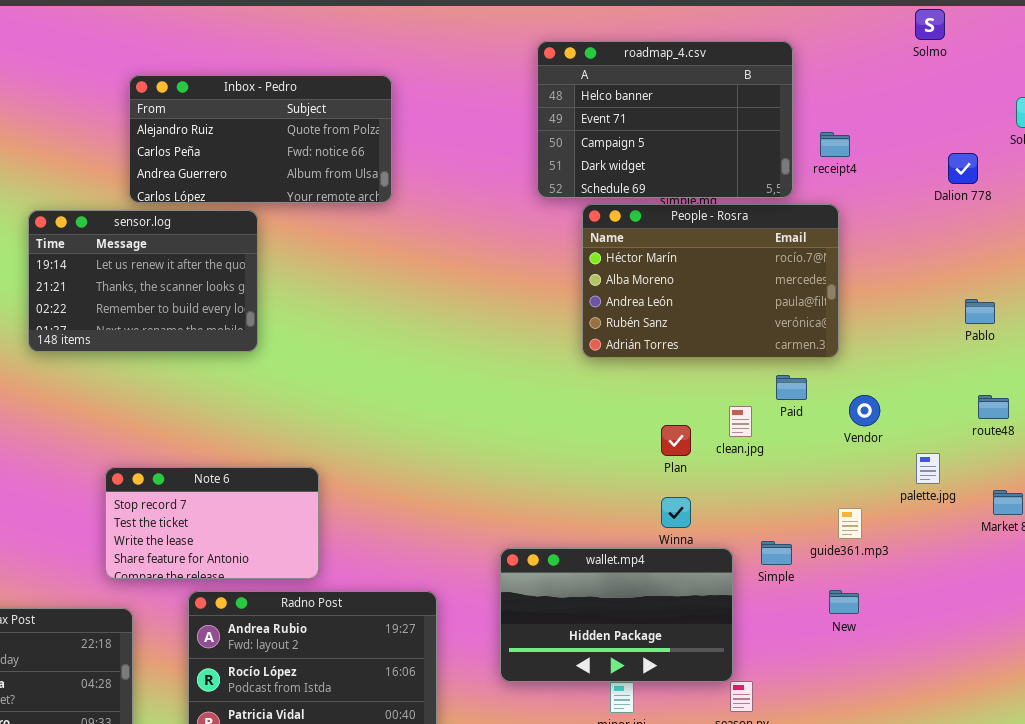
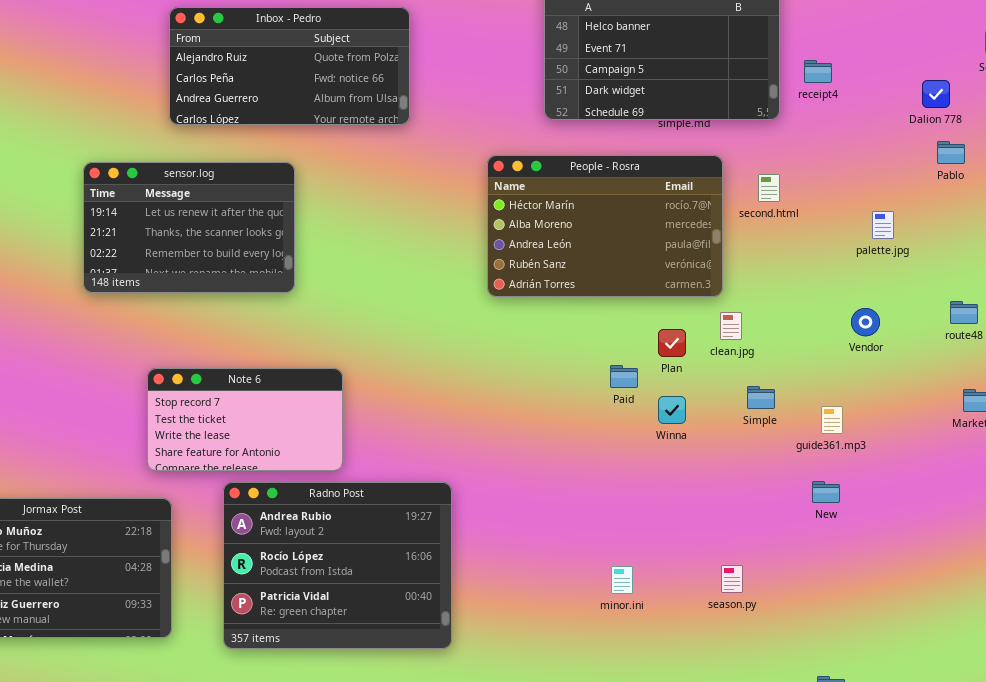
People - Rosra: [582,204,839,358] -> [487,155,723,297], moved
sensor.log: [28,210,258,352] -> [83,162,295,293], moved
Pablo: [965,299,995,324] -> [937,141,965,164], moved
Paid: [776,375,807,400] -> [610,365,638,388], moved
Vendor: [849,395,880,426] -> [851,308,880,336], moved
palette.jpg: [916,453,940,484] -> [872,211,894,239], moved
Simple: [761,541,792,565] -> [747,386,775,409], moved
wallet.mp4: [500,548,733,682] -> none, closed

